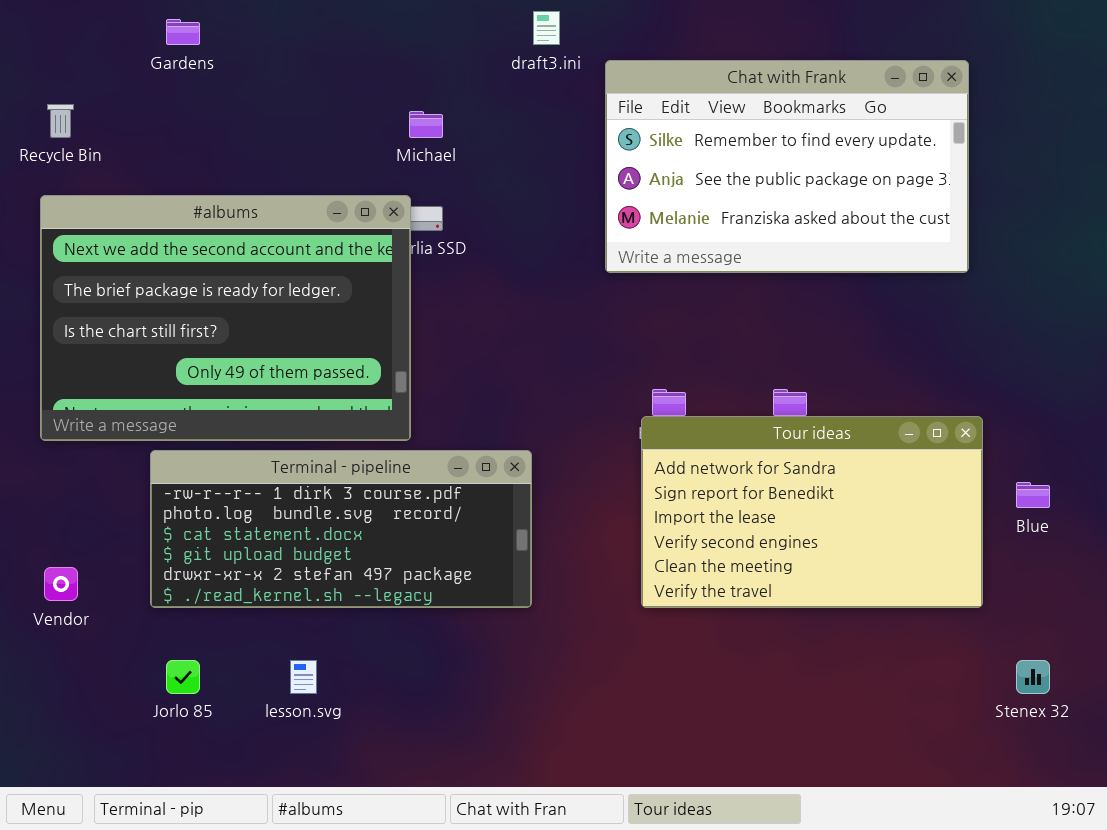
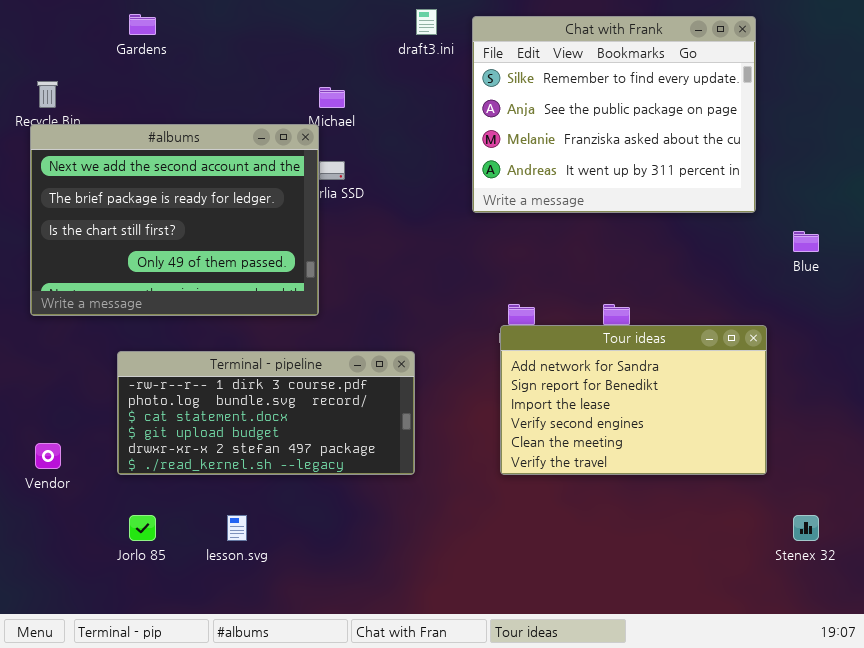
Chat with Frank: [605,60,969,273] -> [472,16,756,213], resized
#albums: [40,195,411,441] -> [30,124,319,316], moved
Blue: [1016,482,1050,508] -> [793,231,819,252], moved

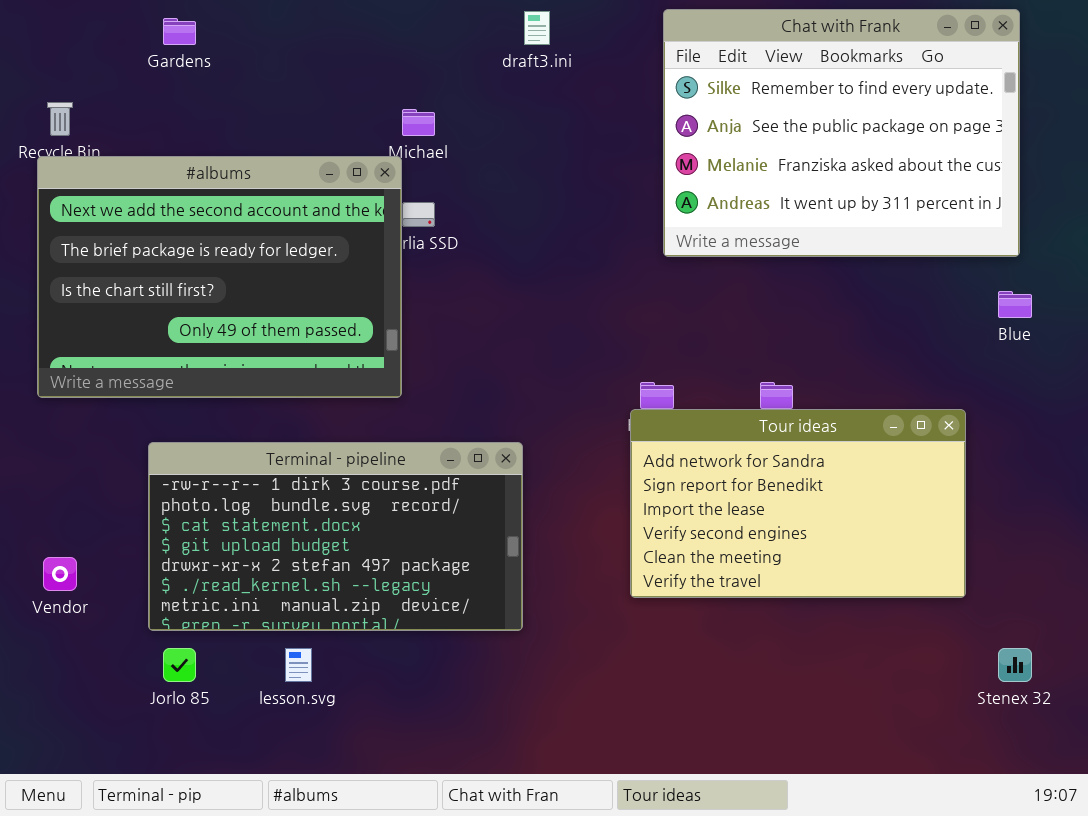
Chat with Frank: [472,16,756,213] -> [663,9,1020,257], moved
Terminal - pipeline: [117,351,415,475] -> [148,442,523,631], resized

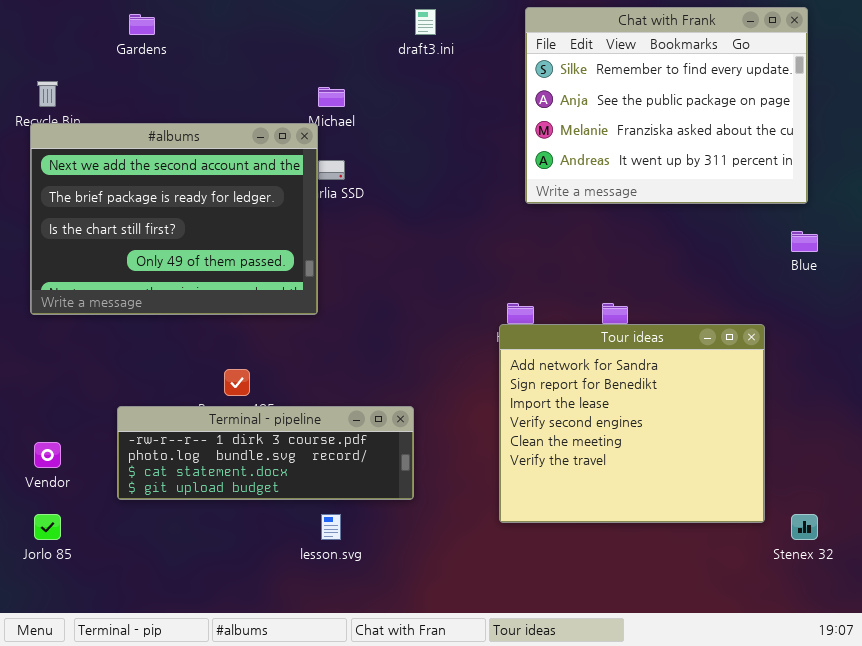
Tour ideas: [630,409,966,598] -> [499,324,765,523], resized
Terminal - pipeline: [148,442,523,631] -> [117,406,414,500], resized
Jorlo 85: [163,648,196,682] -> [34,514,61,540], moved
lesson.svg: [285,648,312,682] -> [321,514,341,540], moved

